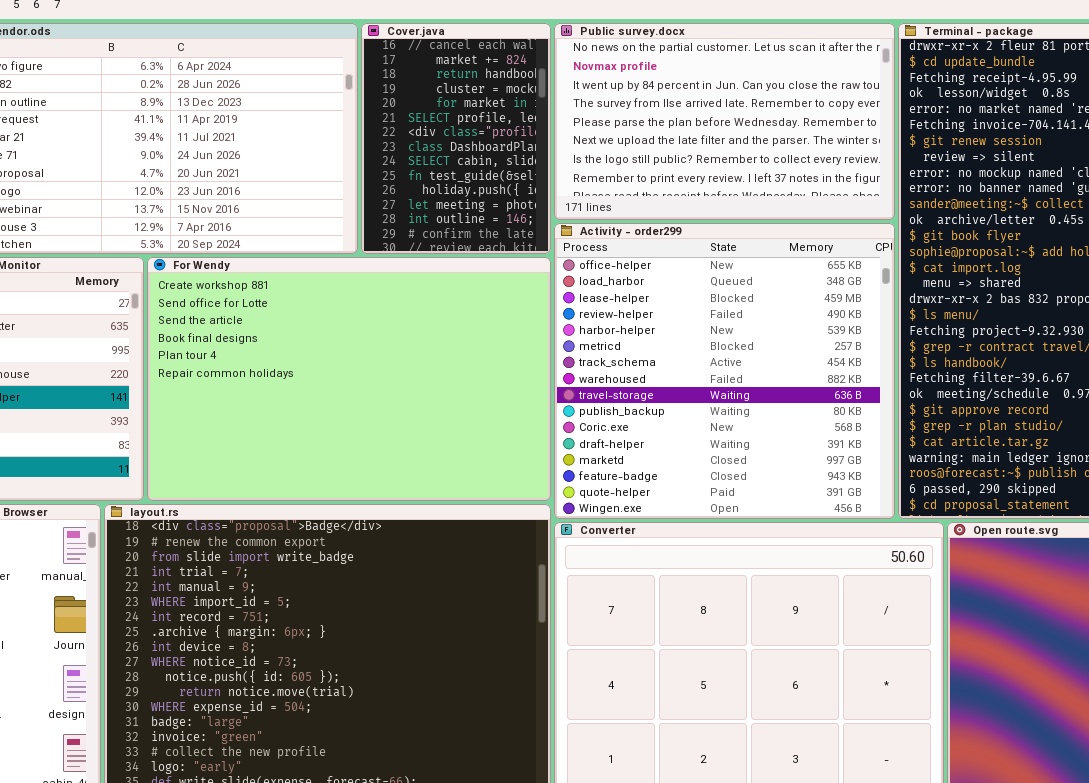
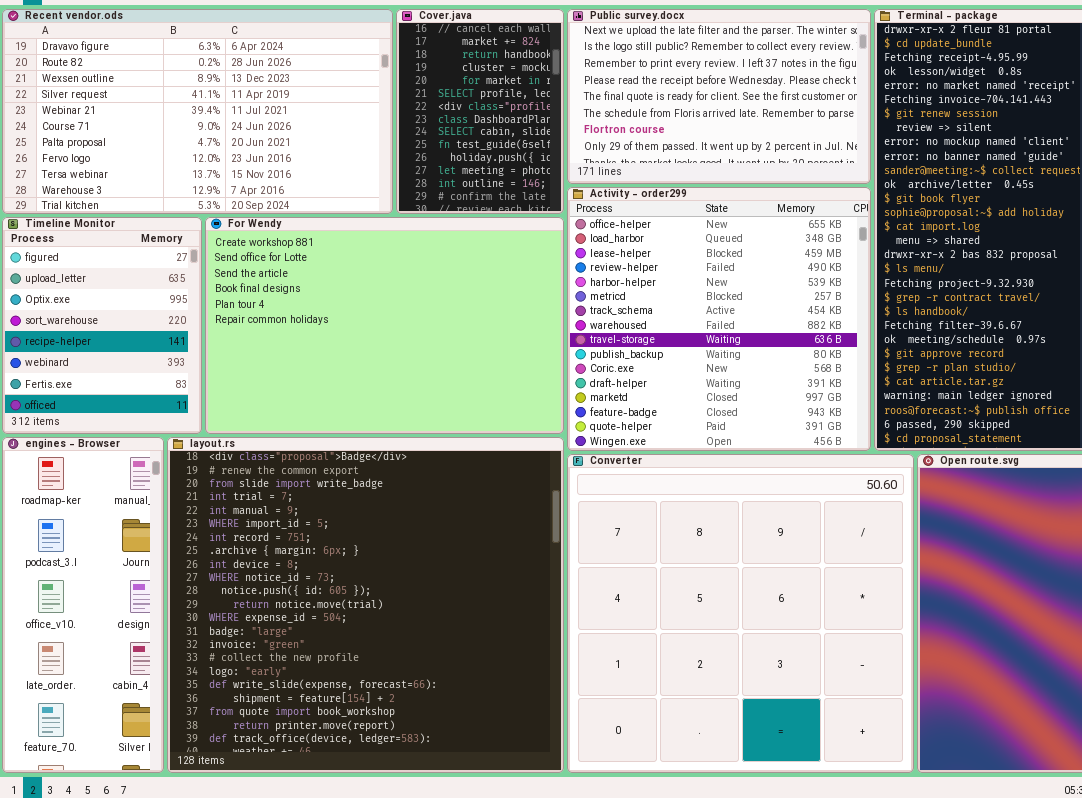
Public survey.docx: [554,23,895,220] -> [567,9,871,184], scrolled down 5 rows

